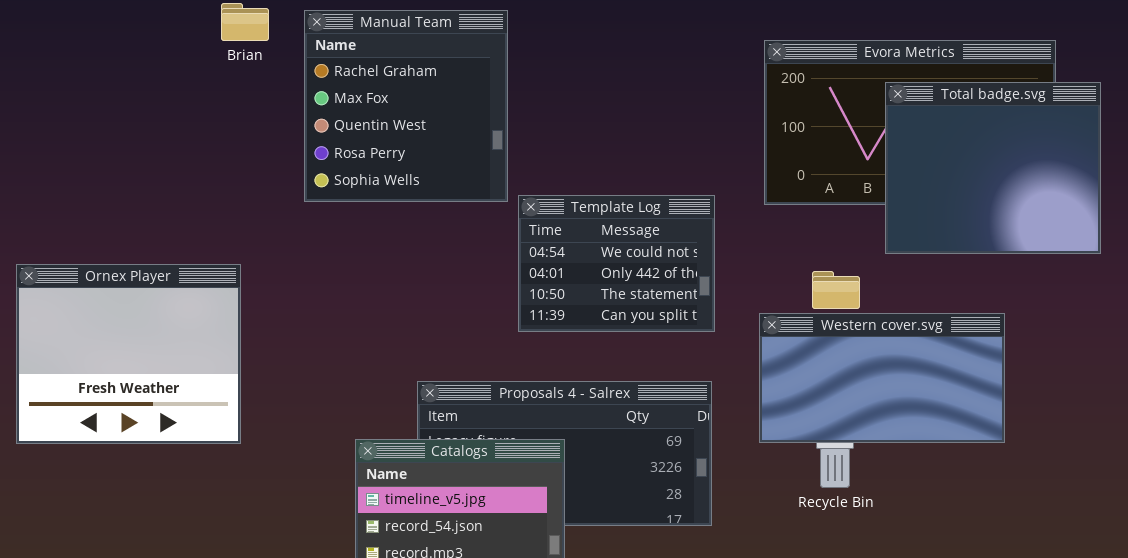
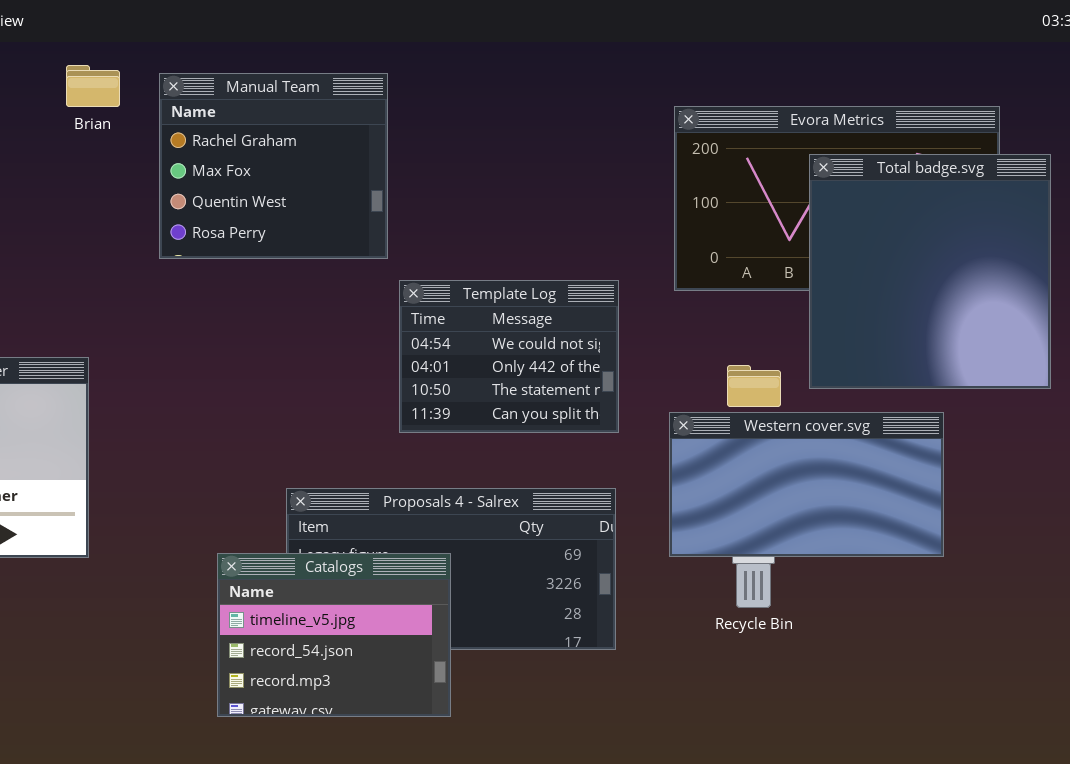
Manual Team: [304,10,508,202] -> [159,73,388,259], resized
Total badge.svg: [885,82,1101,254] -> [809,154,1051,389], resized

